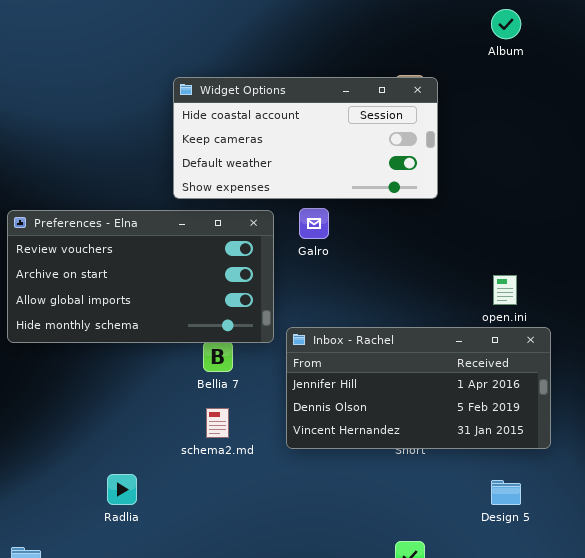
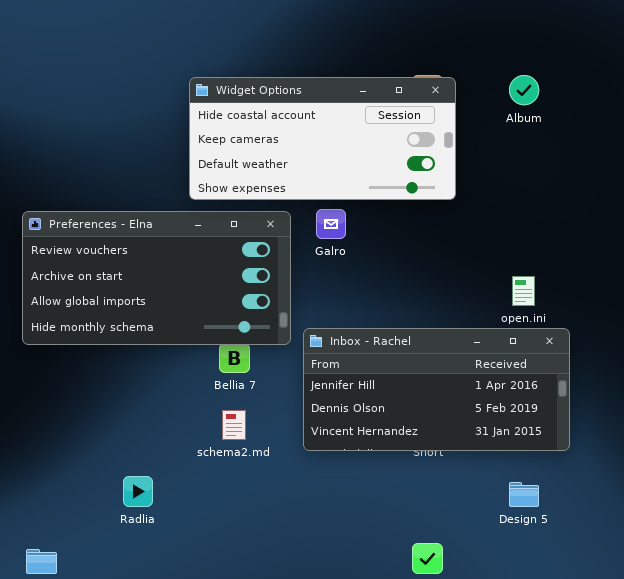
Album: [491,9,521,39] -> [509,75,539,105], moved

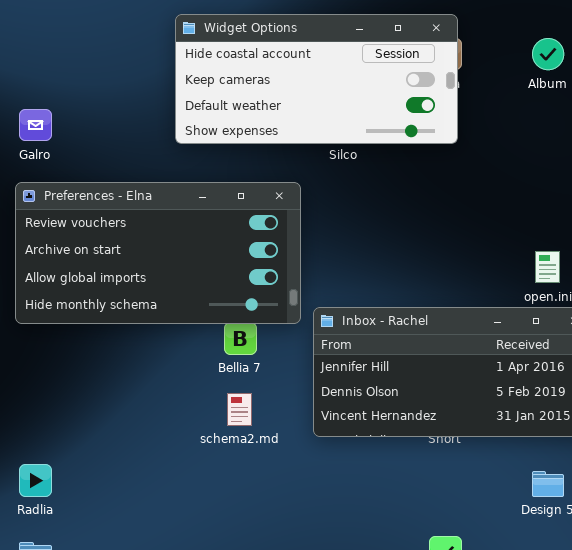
Widget Options: [189,77,456,200] -> [175,14,458,144], moved
Galro: [316,209,346,239] -> [19,109,52,141], moved
Radlia: [123,476,153,507] -> [19,464,52,497], moved

